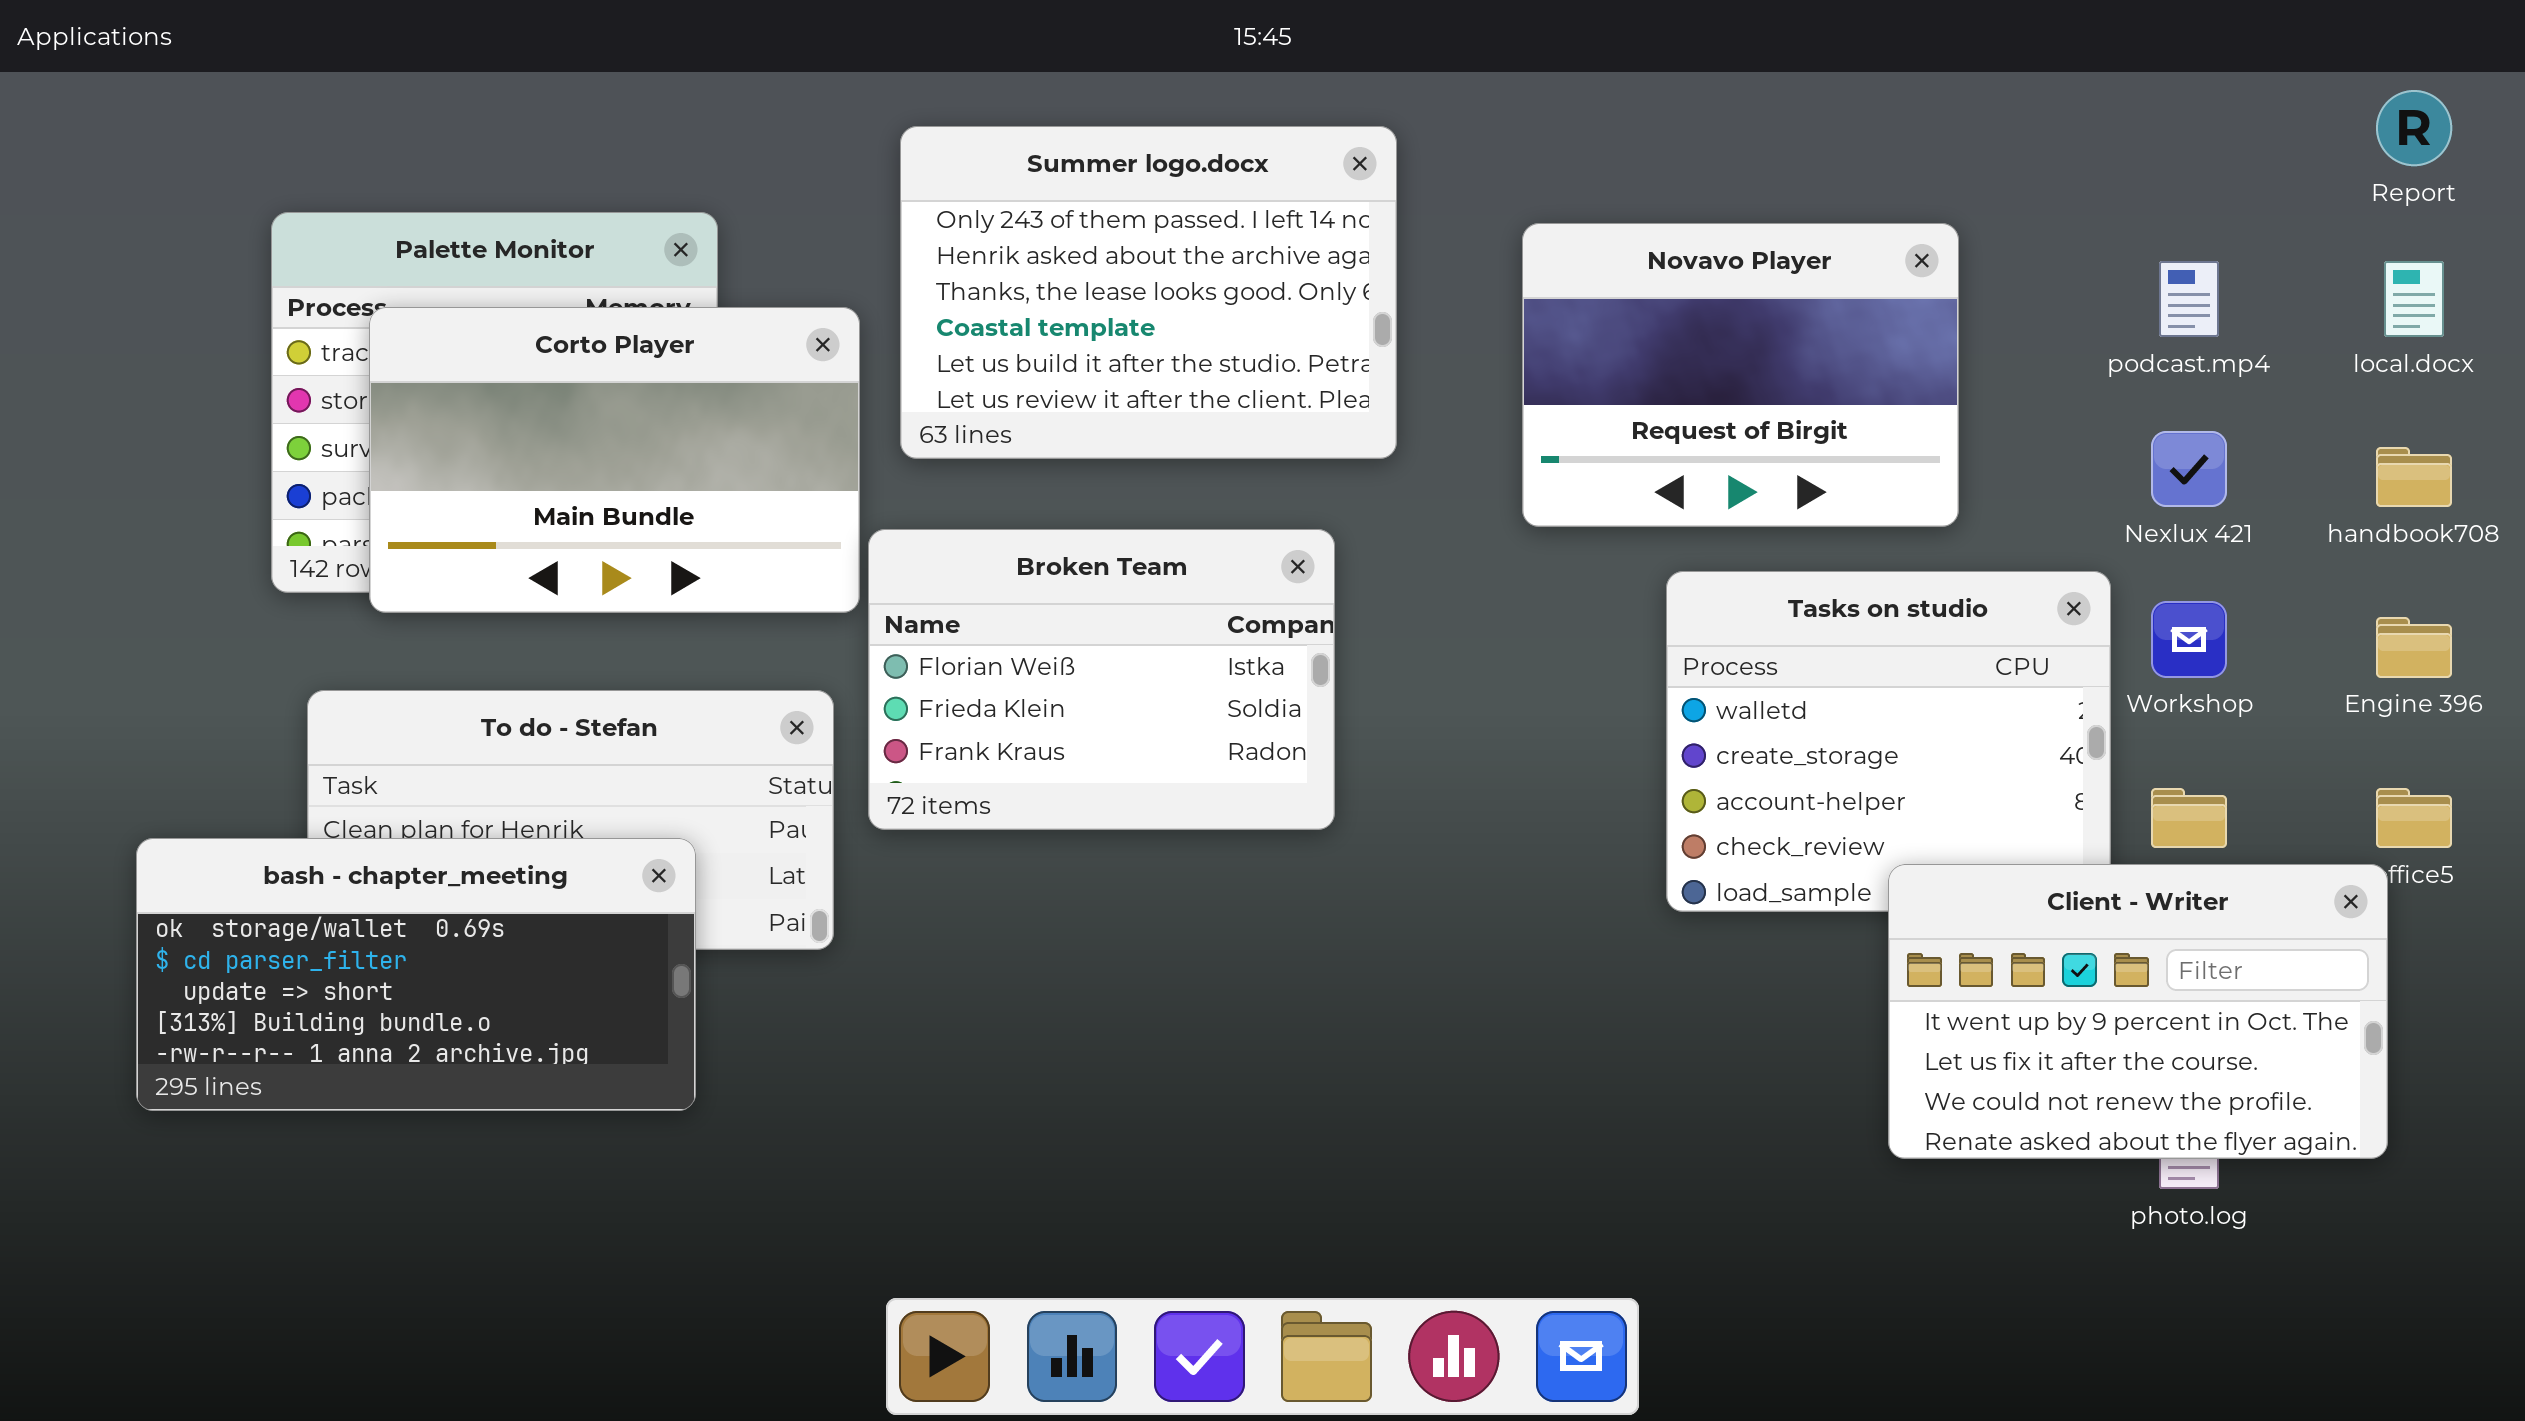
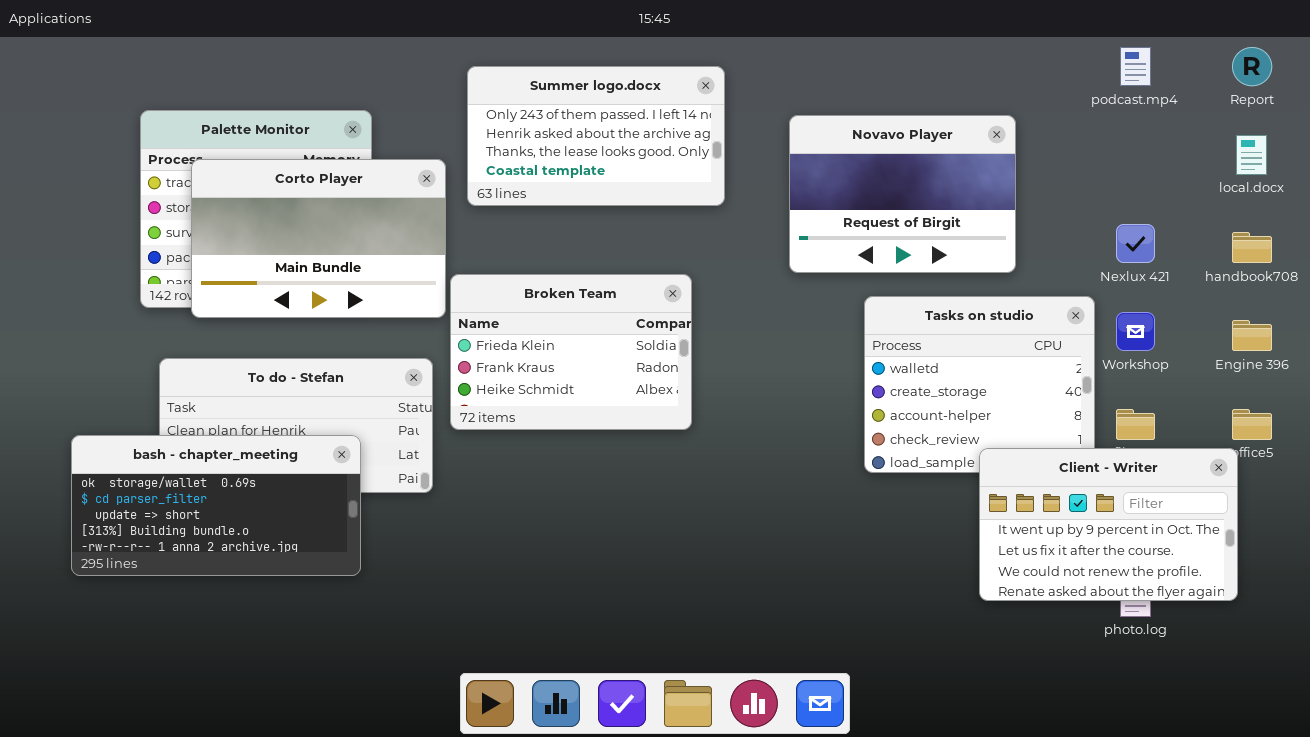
Summer logo.docx: [900,126,1397,459] -> [467,66,725,206], resized
podcast.mp4: [2159,261,2219,337] -> [1120,47,1151,86], moved
Broken Team: [868,529,1335,830] -> [450,274,692,430], scrolled down 1 row

